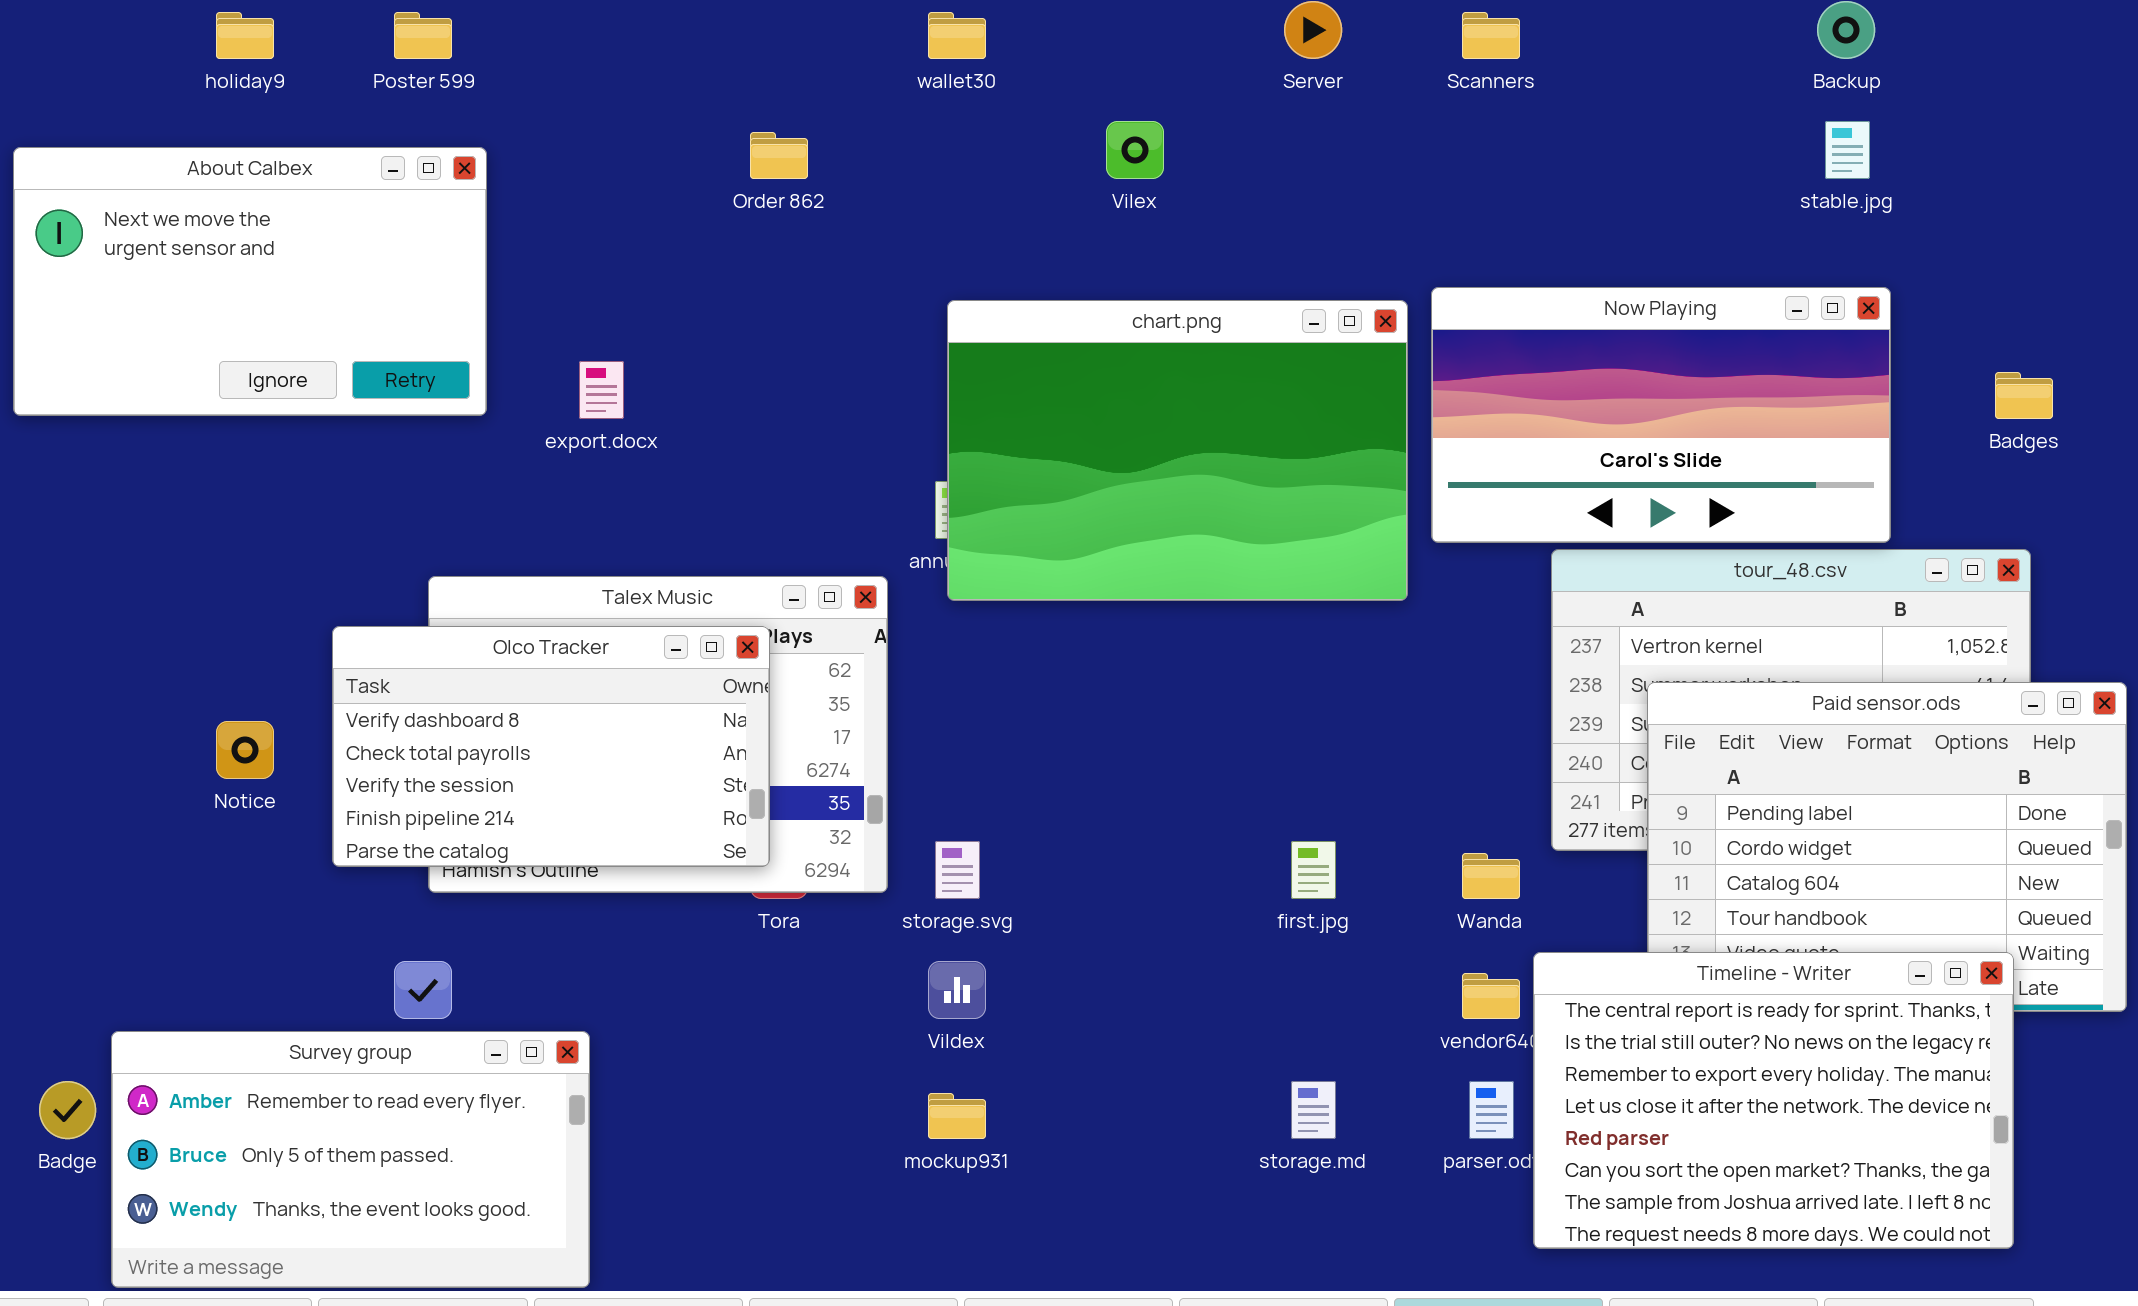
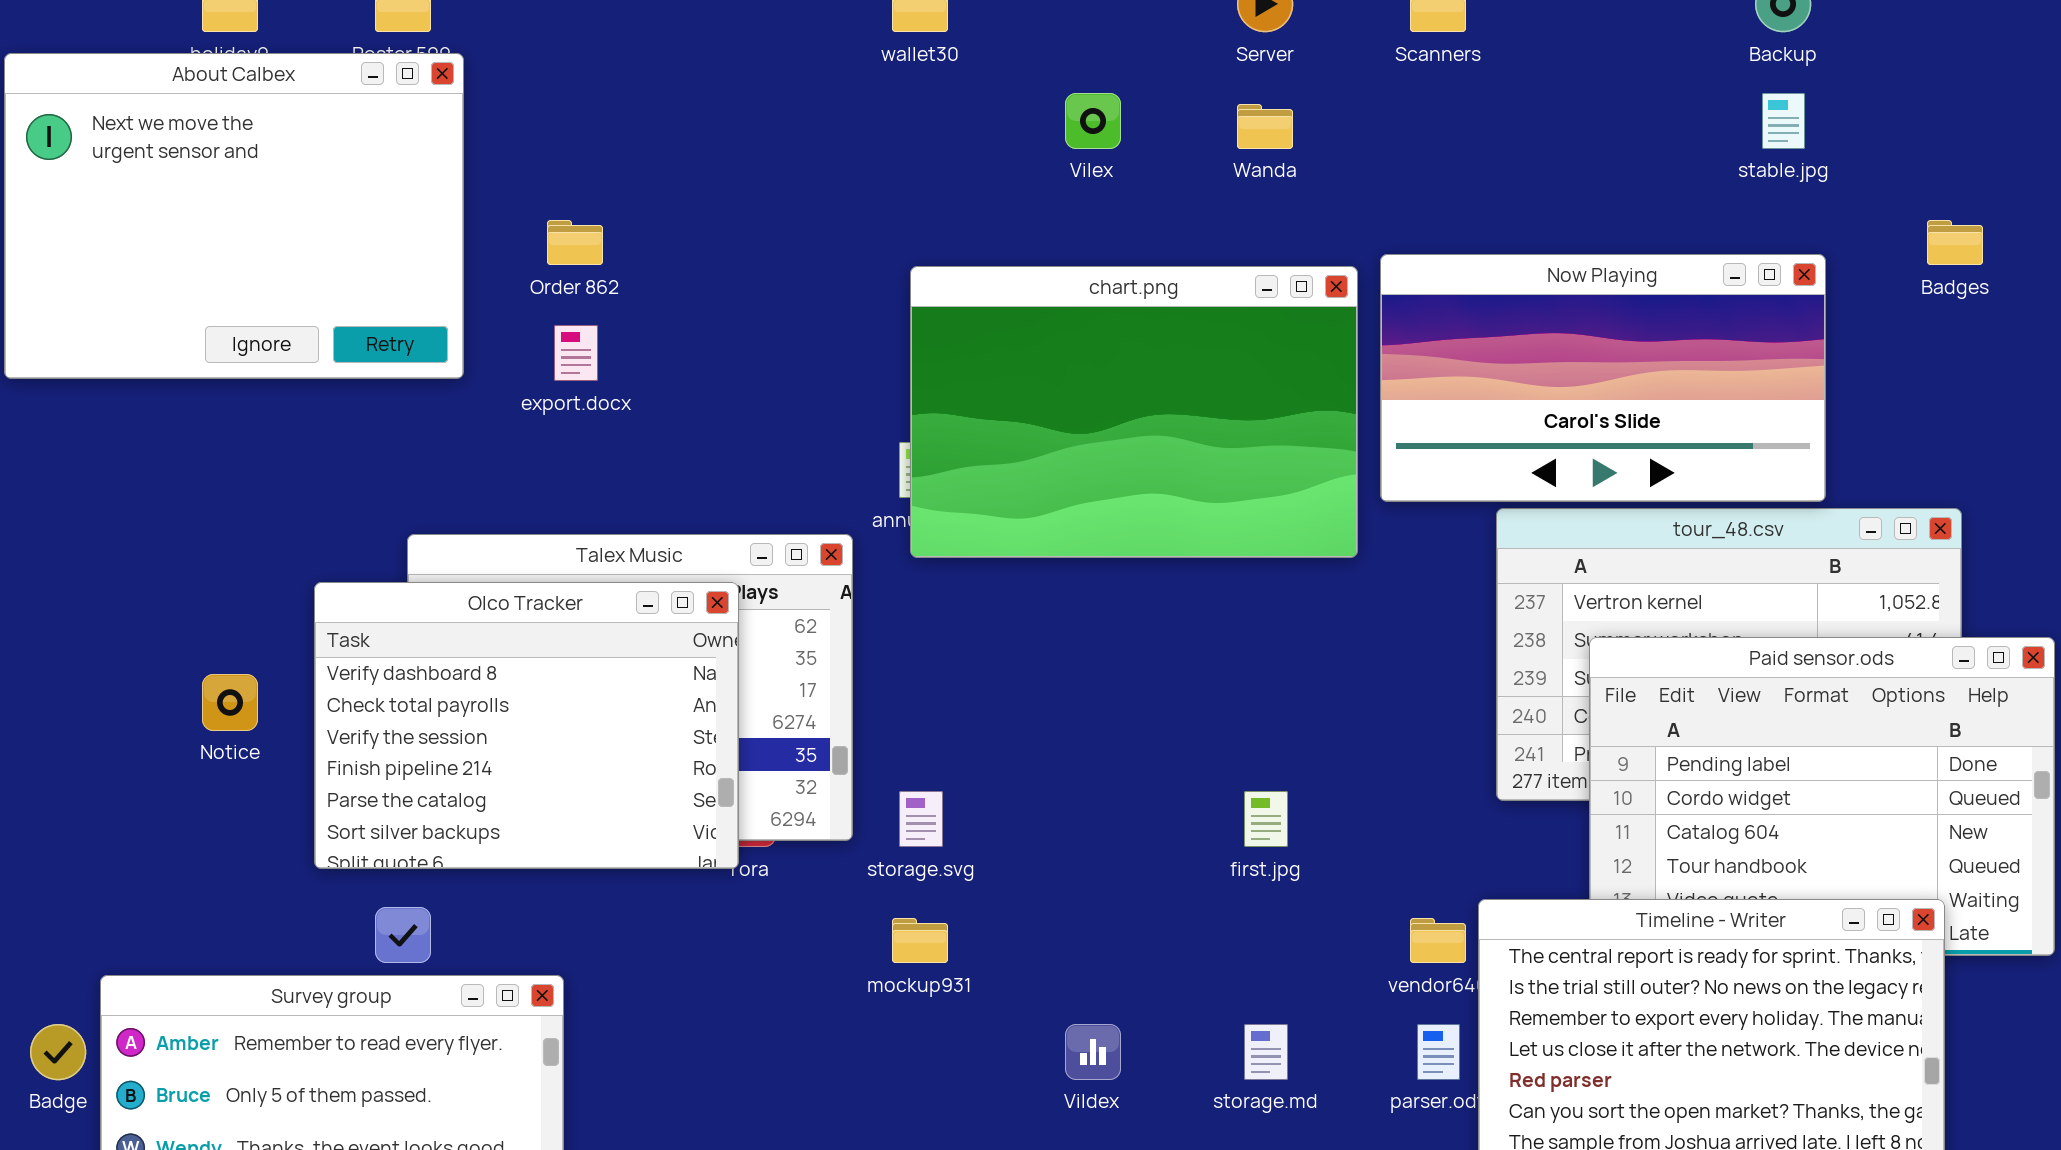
Order 862: [750,132,808,179] -> [547,220,603,265], moved
About Calbex: [13,147,487,416] -> [4,53,464,379], resized
Badges: [1995,372,2053,419] -> [1927,220,1983,265], moved
Olco Tracker: [332,626,770,867] -> [314,582,739,869], resized
Wanda: [1462,853,1520,899] -> [1237,104,1293,149], moved
Vildex: [928,961,986,1019] -> [1065,1024,1121,1080], moved
mockup931: [928,1093,986,1139] -> [892,918,948,963], moved

